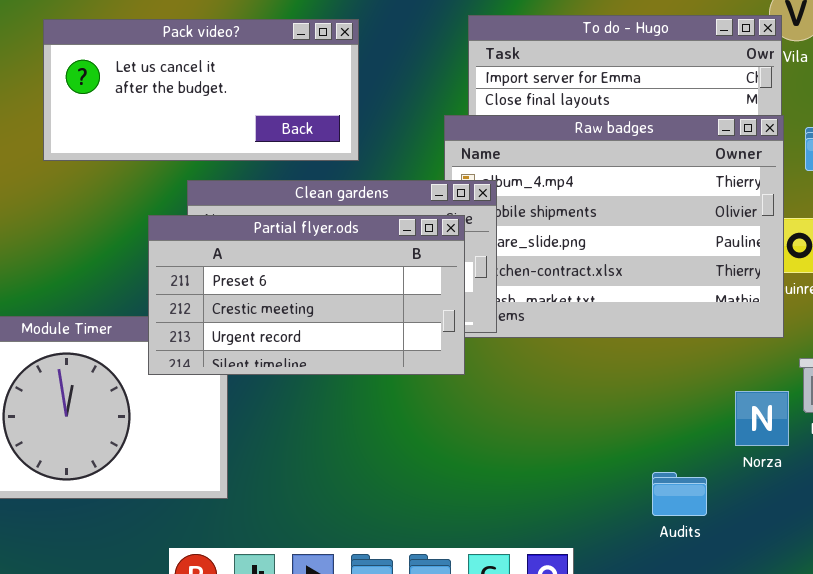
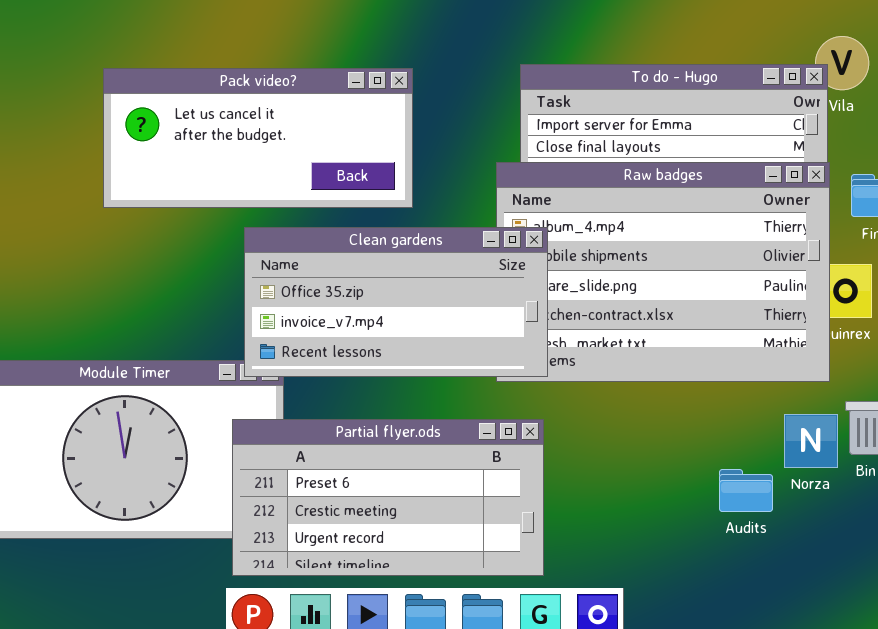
Partial flyer.ods: [148,215,465,375] -> [232,419,544,576], moved
Norza: [735,391,789,446] -> [784,414,838,468], moved
Audits: [652,472,707,516] -> [719,469,773,512], moved

